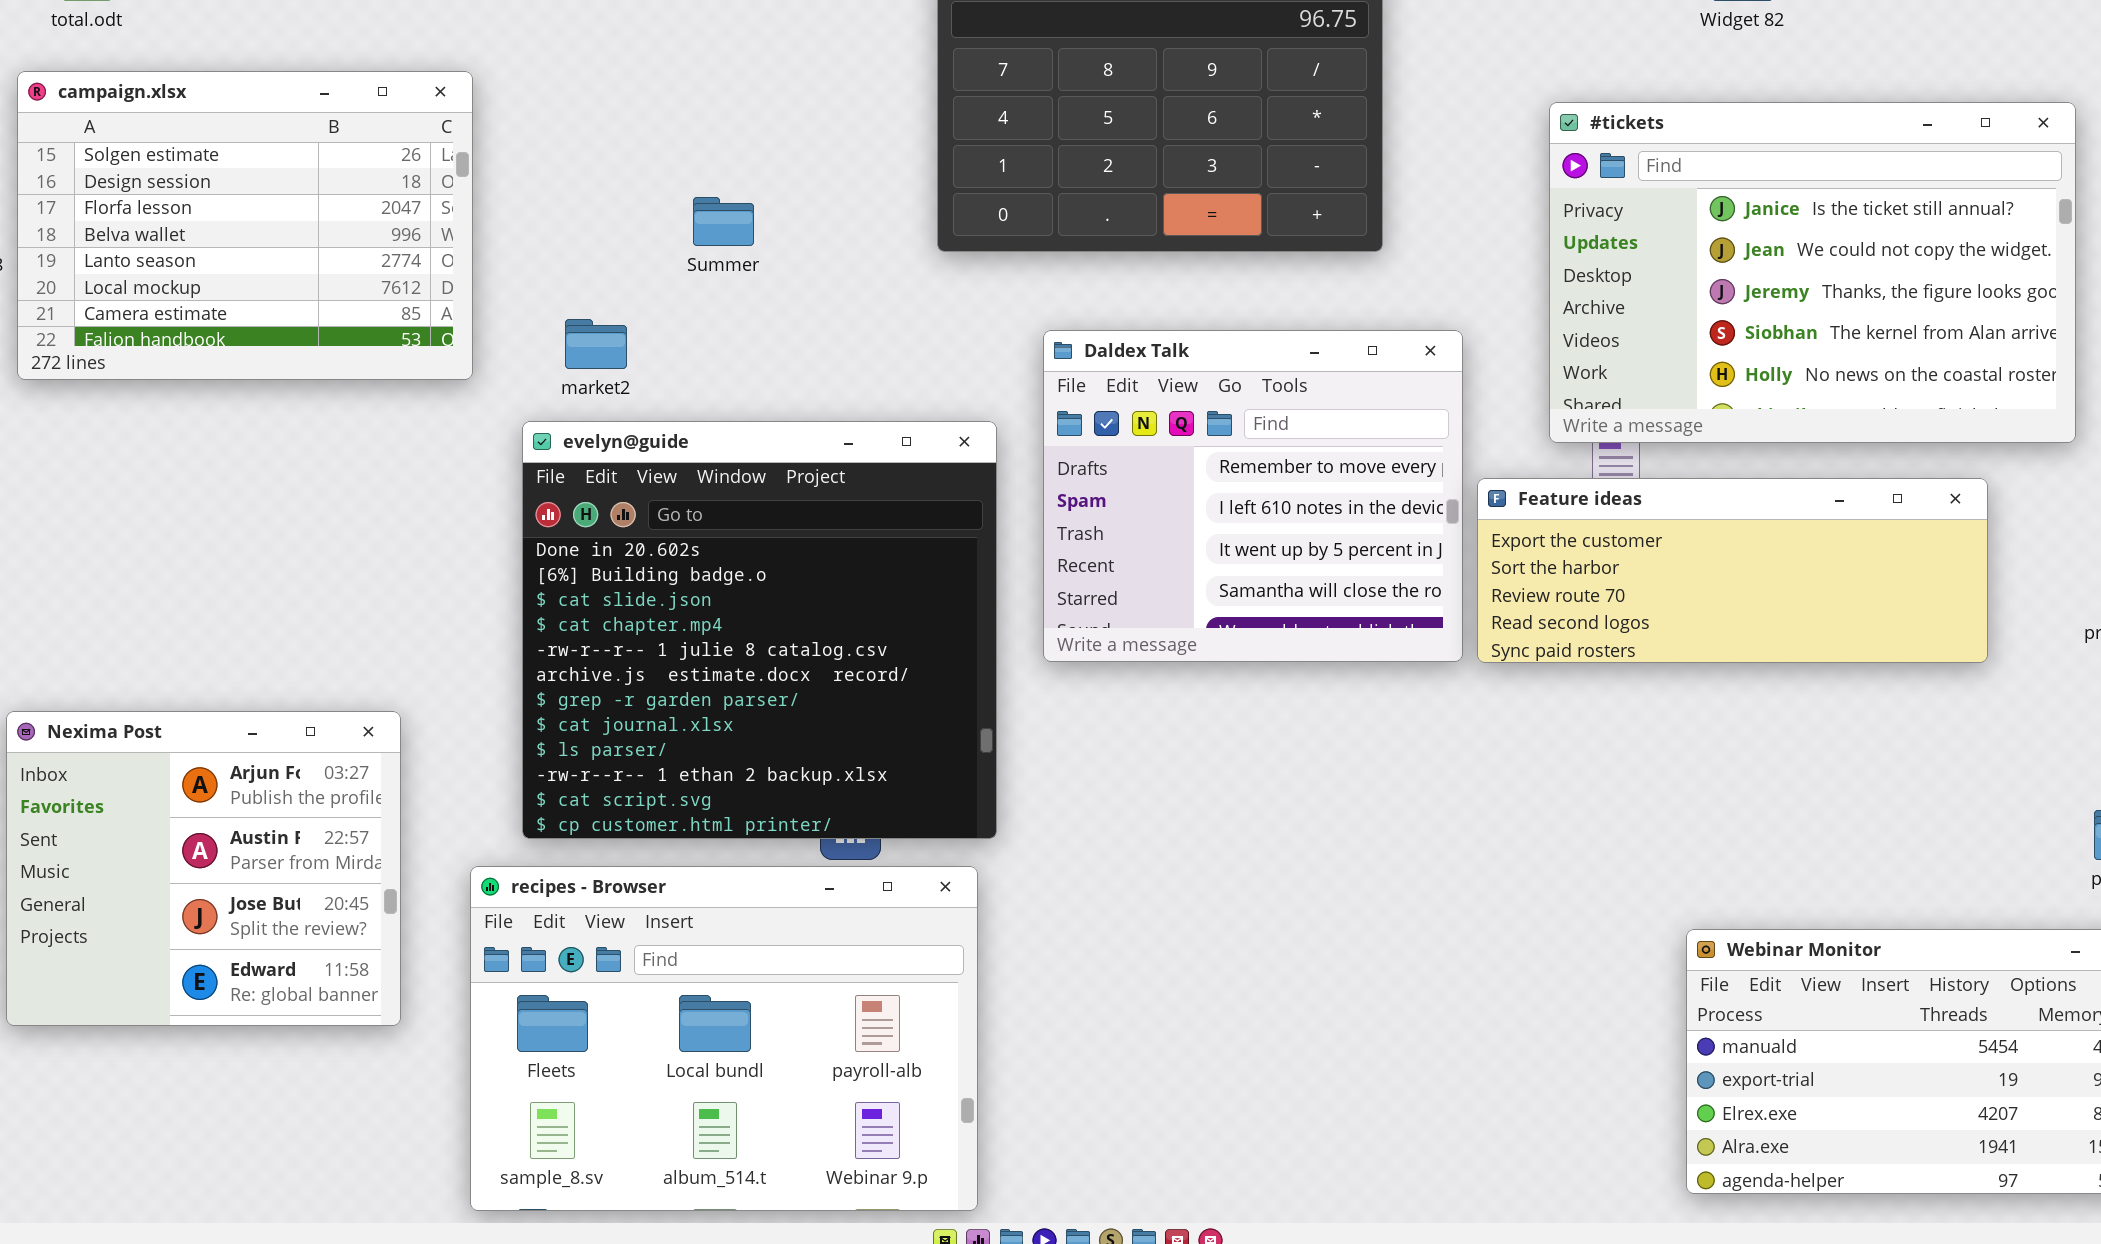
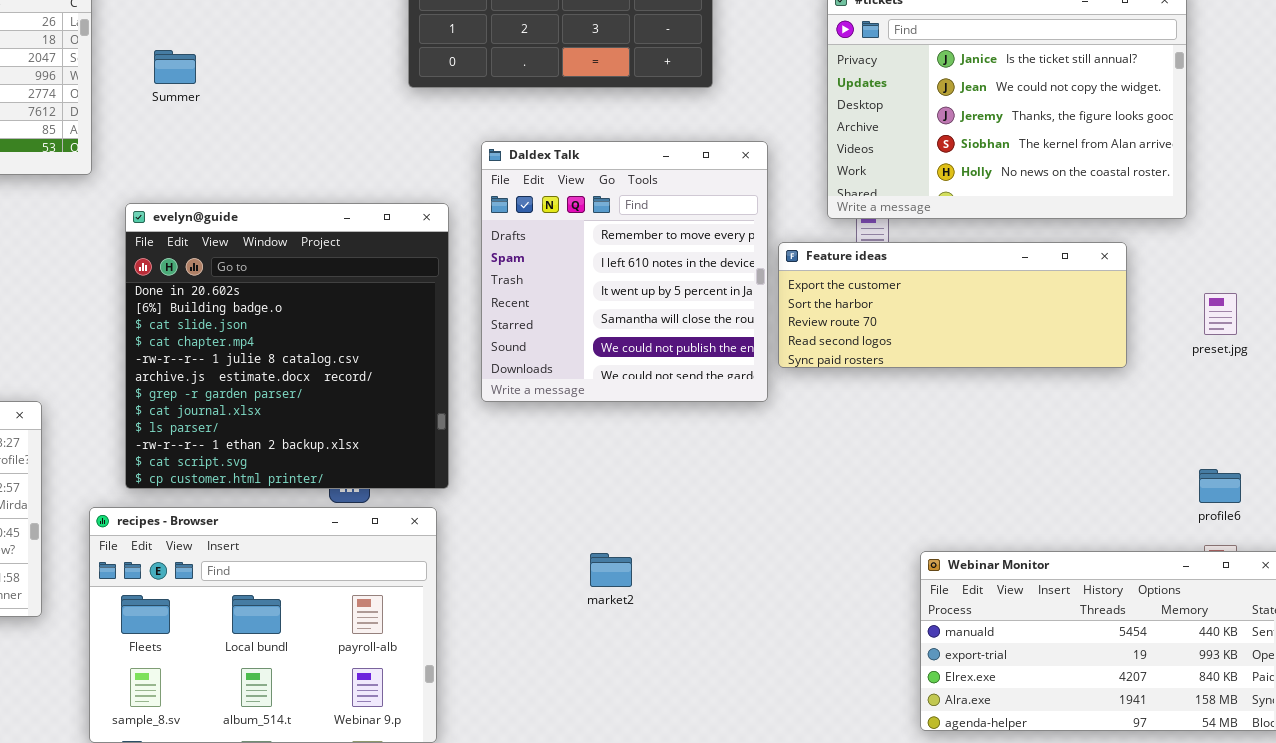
Summer: [693,197,754,246] -> [154,50,196,84], moved
market2: [565,319,627,369] -> [590,553,632,587], moved
Daldex Talk: [1043,330,1463,662] -> [481,141,768,402], resized

